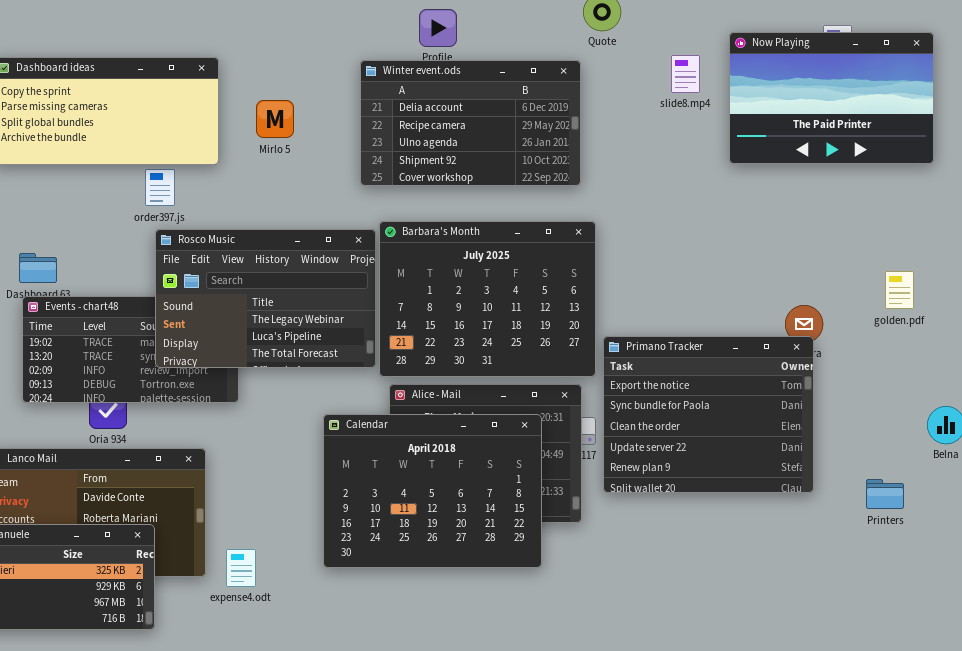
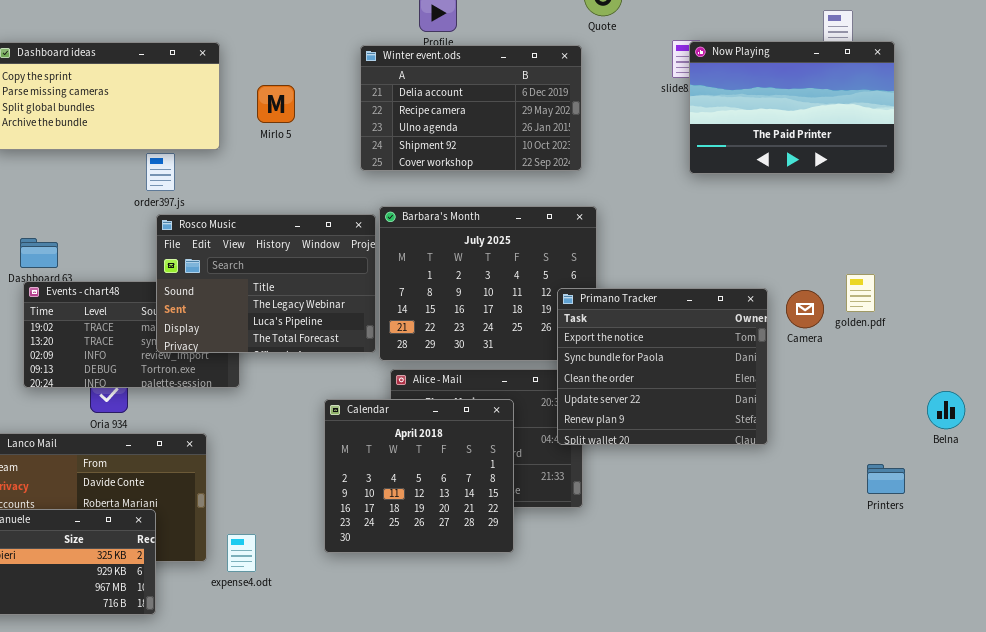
Now Playing: [729,32,934,164] -> [689,41,895,174], moved
golden.pdf: [885,271,914,309] -> [846,274,875,312], moved
Primano Tracker: [603,336,814,493] -> [557,288,768,445], moved
Calendar: [323,414,542,568] -> [324,399,514,553], resized

